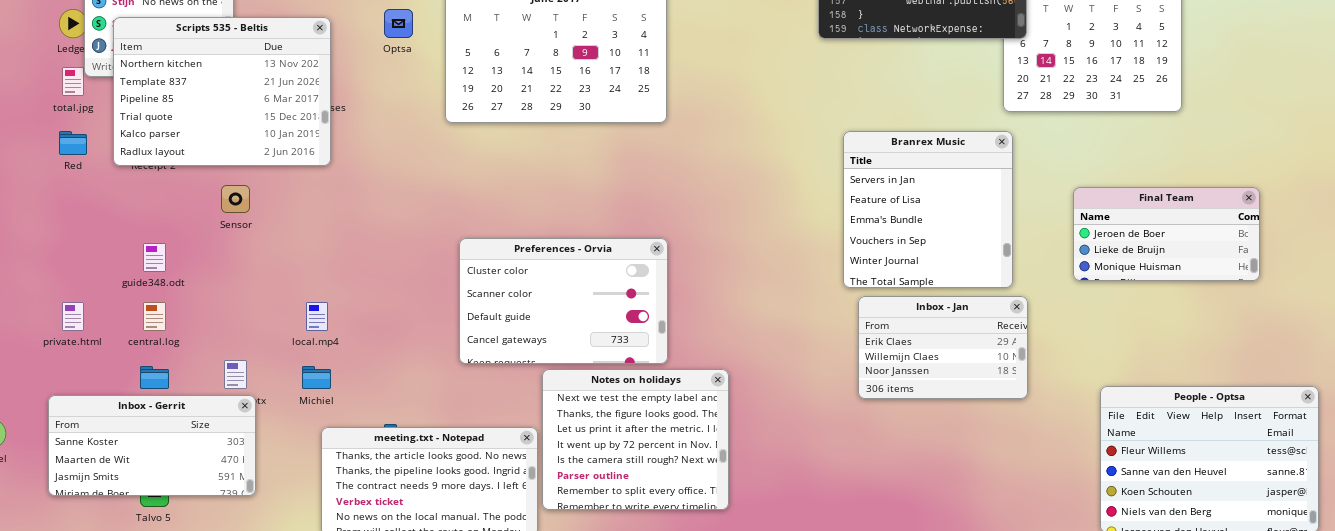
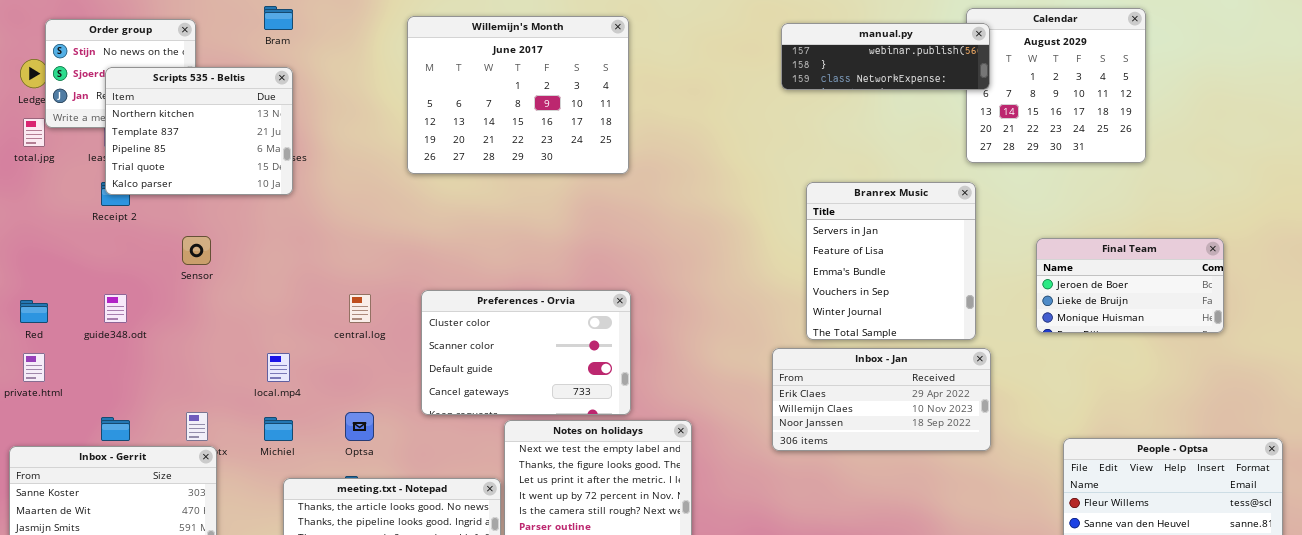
Optsa: [384,9,413,38] -> [345,412,374,441], moved
Scripts 535 - Beltis: [113,17,331,166] -> [105,67,293,195], resized
Red: [59,131,87,155] -> [20,300,48,323], moved
Inbox - Jan: [858,296,1028,399] -> [772,348,991,451], resized
central.log: [143,302,166,331] -> [349,294,371,323], moved

